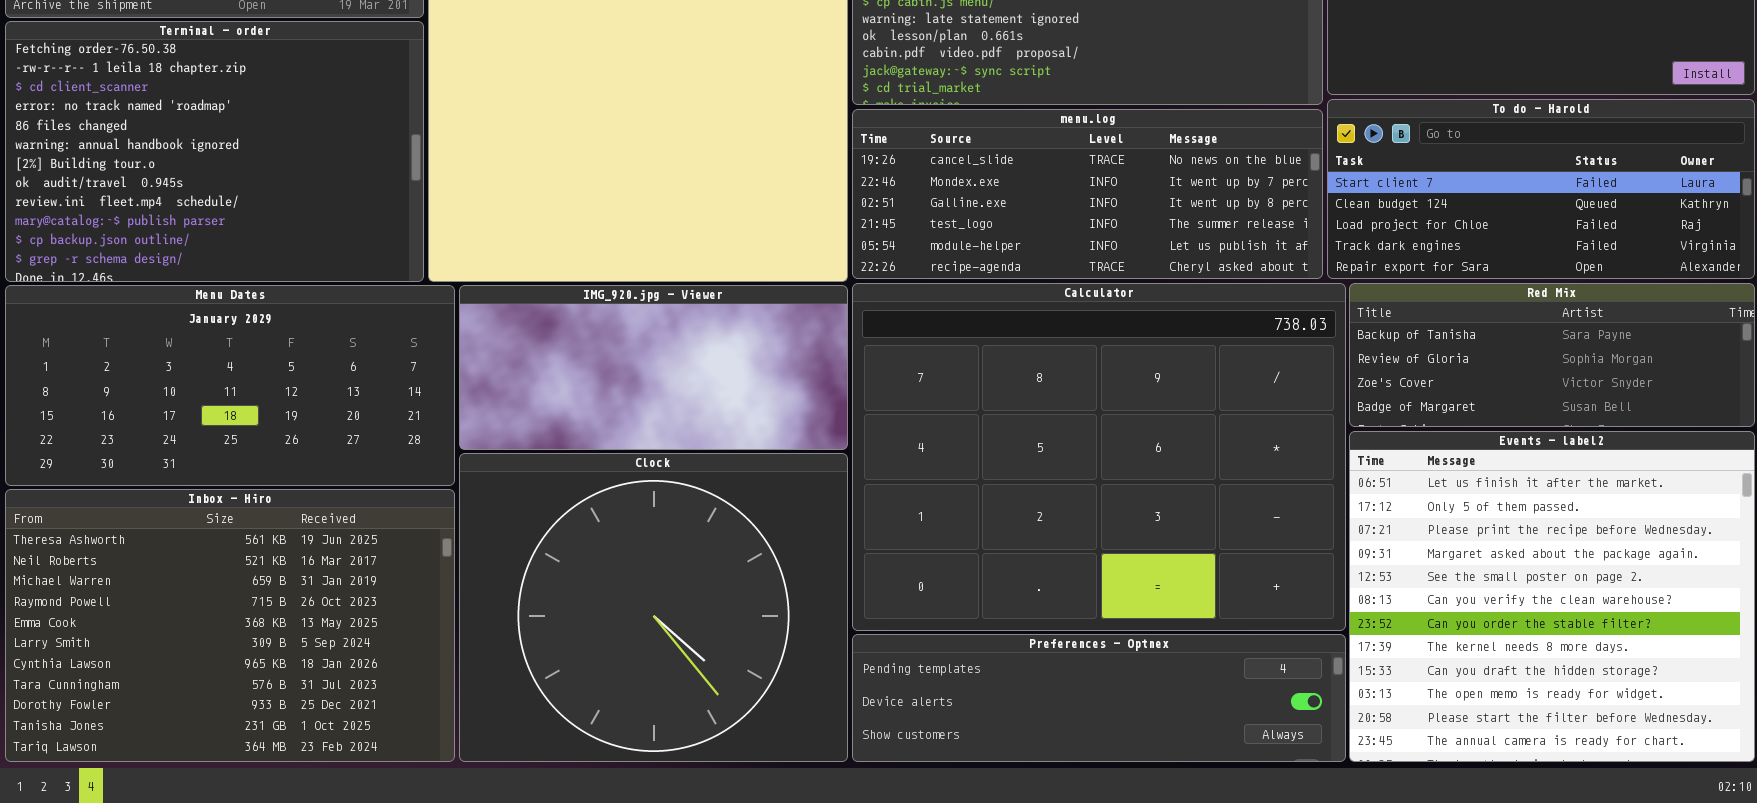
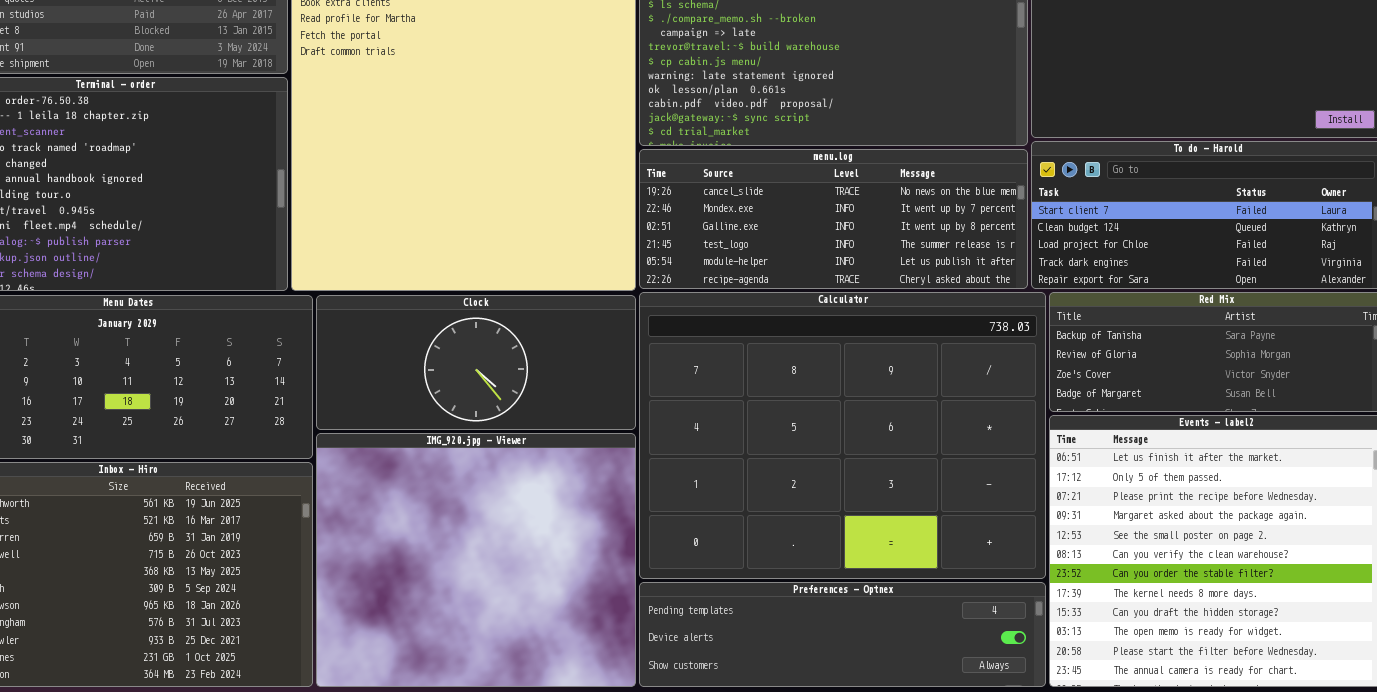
IMG_920.jpg - Viewer: [459,285,848,450] -> [316,433,636,687], moved, resized
Clock: [459,453,848,762] -> [316,295,636,430], moved, resized

